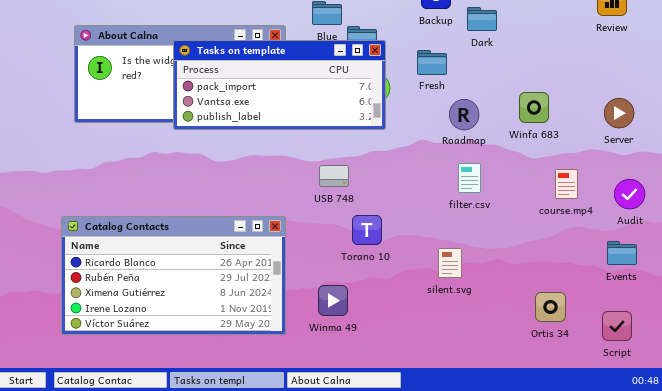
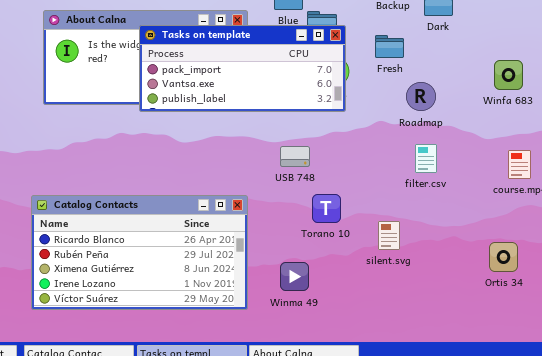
Winfa 683: [519,92,549,123] -> [494,60,523,90], moved
silent.svg: [438,248,462,278] -> [378,221,400,250], moved
Ortis 34: [535,292,566,322] -> [489,242,518,272], moved

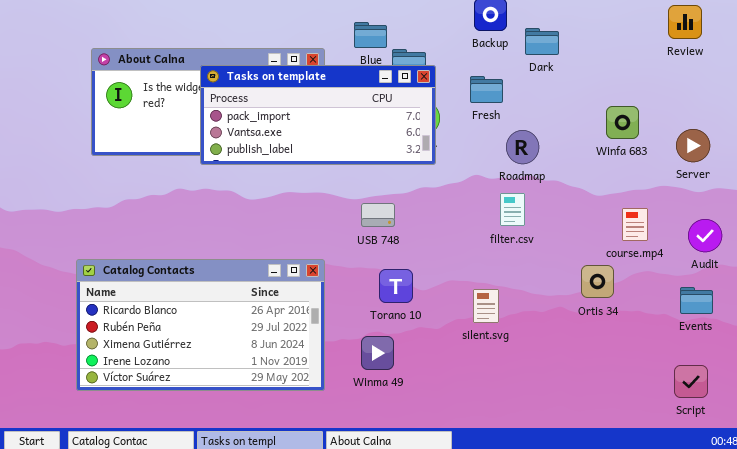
filter.csv: [415,144,437,173] -> [500,193,525,226], moved
Torano 10: [312,194,341,223] -> [379,269,413,303], moved
Ortis 34: [489,242,518,272] -> [581,265,614,298], moved

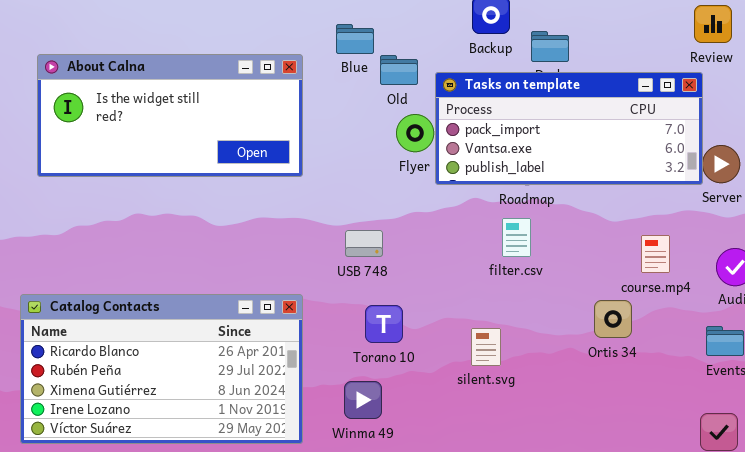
Tasks on template: [200,65,436,165] -> [435,72,703,185], moved

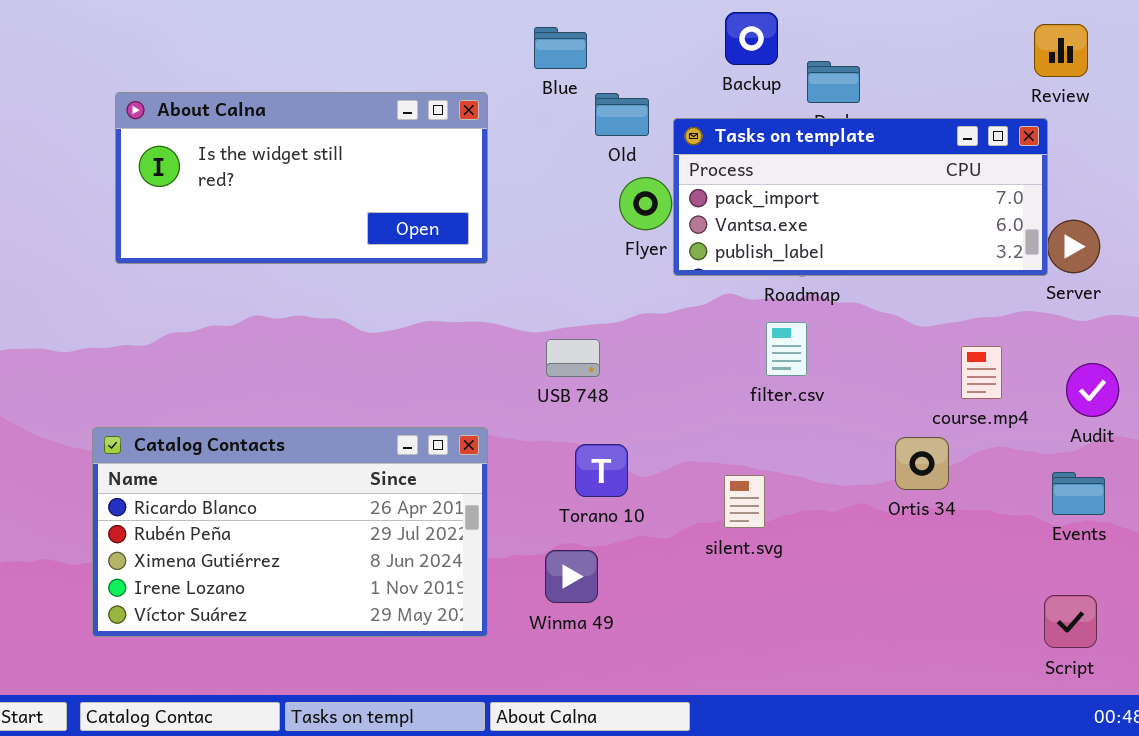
Blue: [336,24,374,54] -> [534,27,587,69], moved

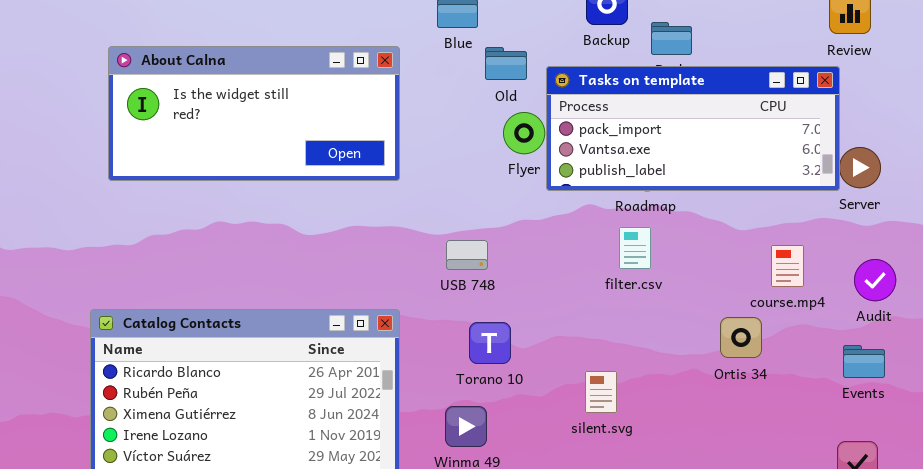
silent.svg: [724,475,765,528] -> [585,371,617,413], moved

